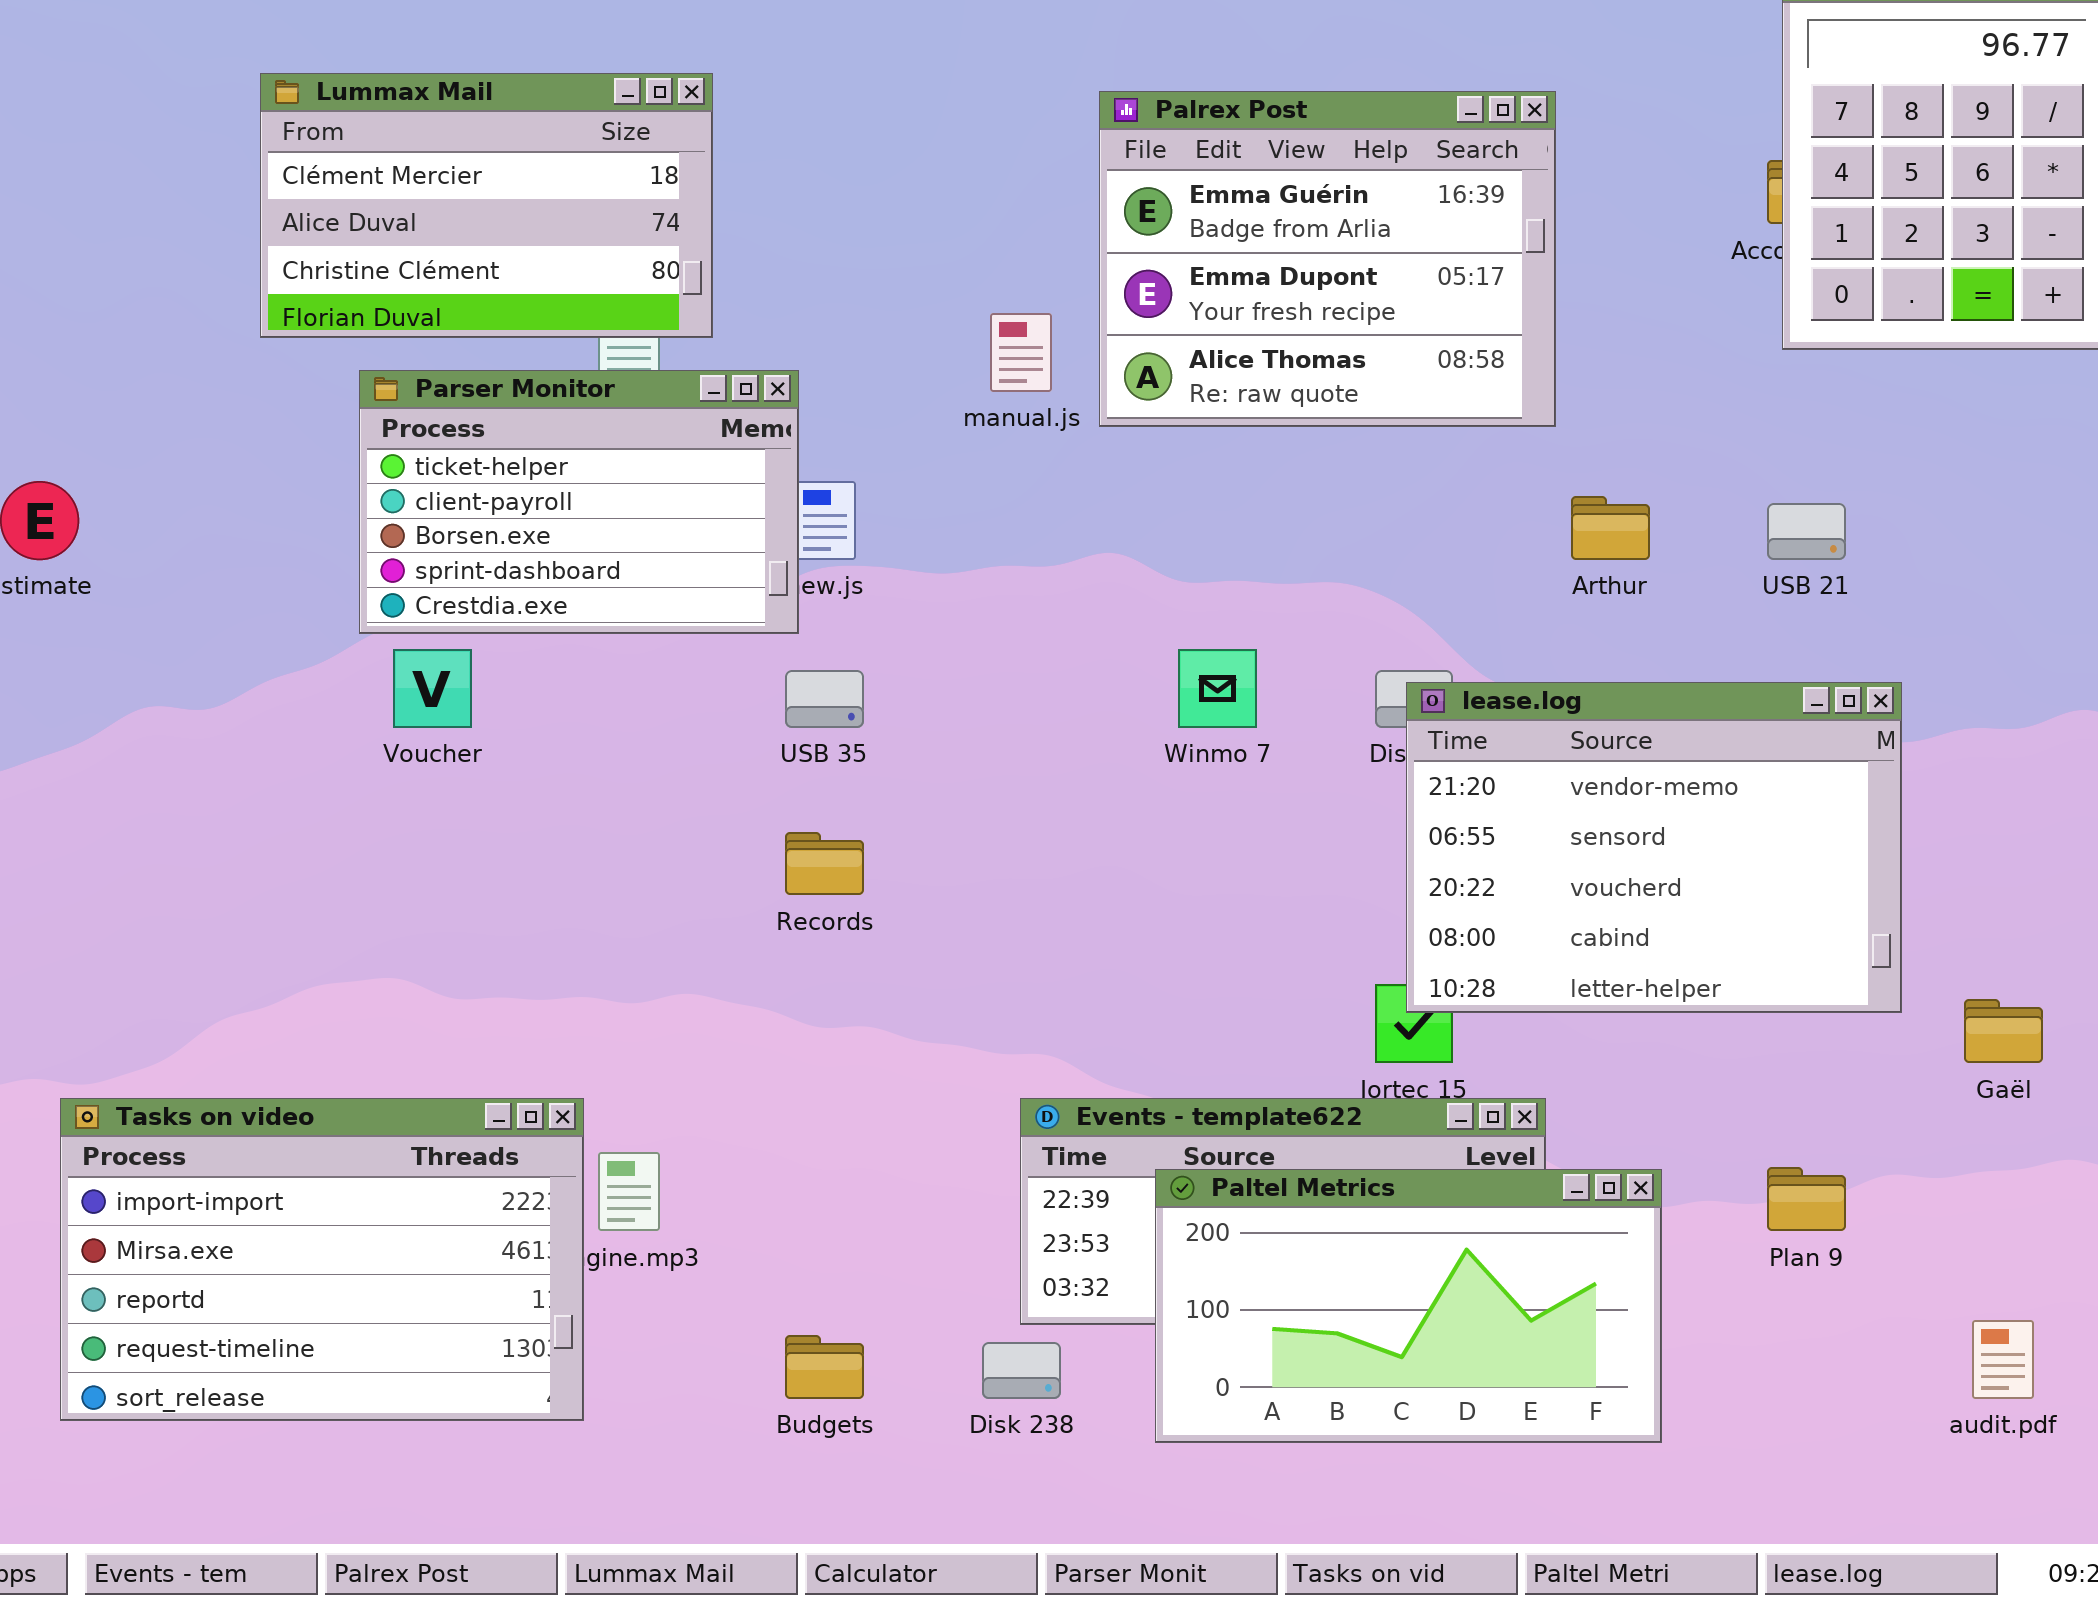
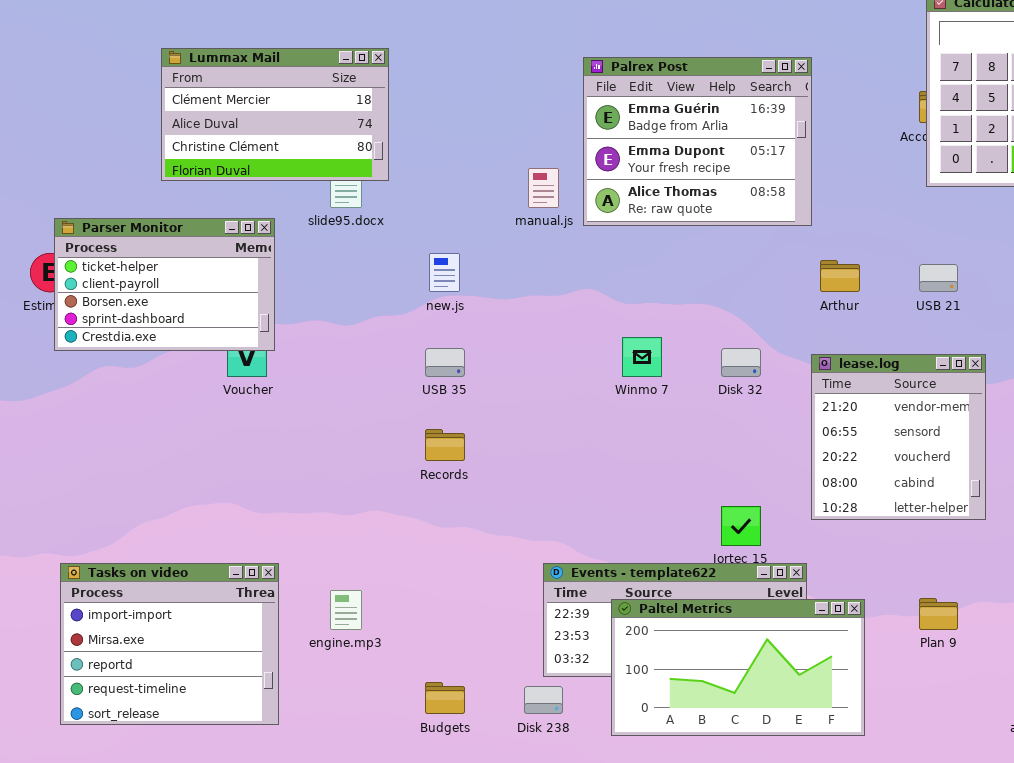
Parser Monitor: [359,370,799,634] -> [54,218,275,351], moved
lease.log: [1406,682,1902,1013] -> [811,354,986,520], resized
Tasks on video: [60,1098,584,1421] -> [60,563,279,725], resized

